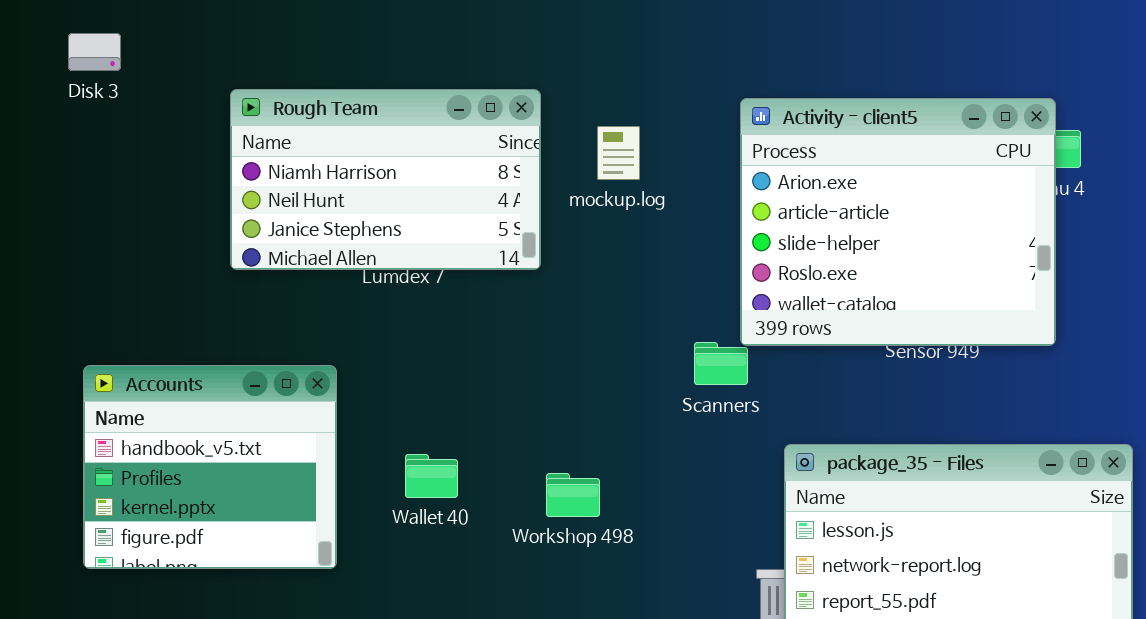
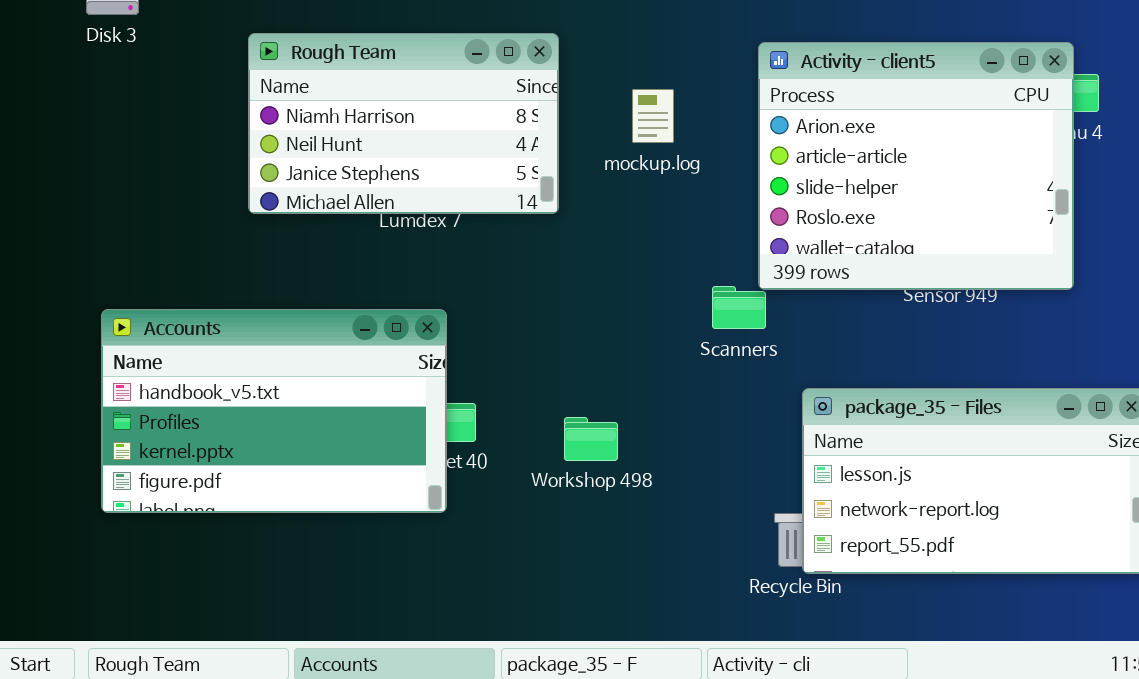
mockup.log: [597,126,640,180] -> [632,89,674,143], moved
Accounts: [83,365,337,569] -> [101,309,447,513], resized

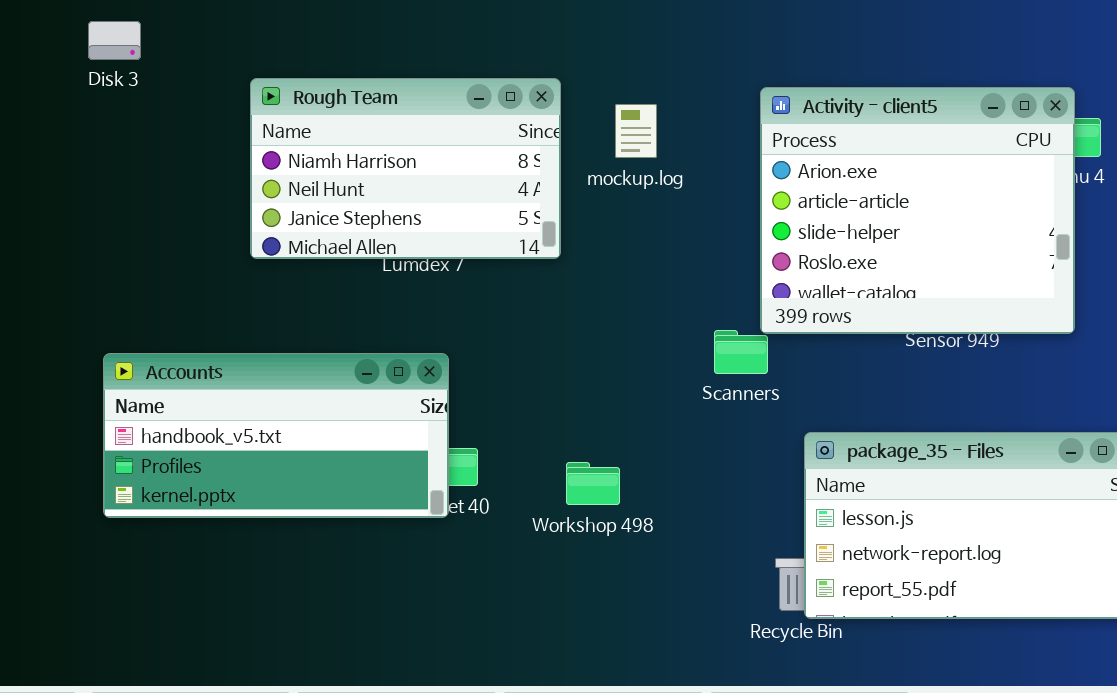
mockup.log: [632,89,674,143] -> [615,104,657,158], moved
Accounts: [101,309,447,513] -> [103,353,449,518], resized

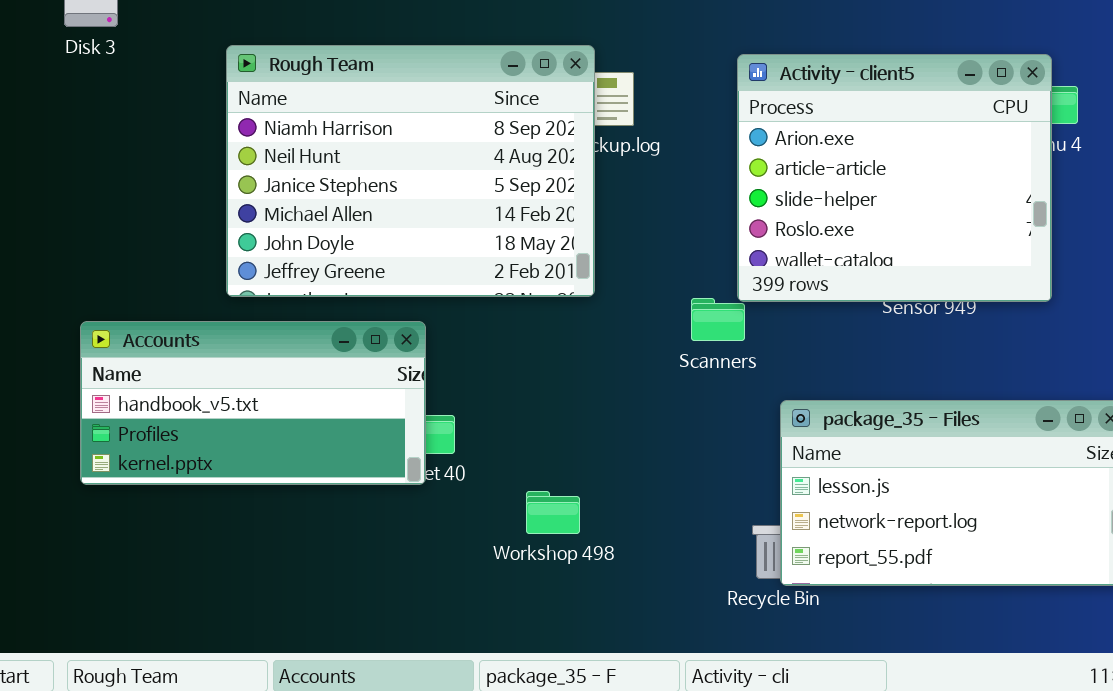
Rough Team: [250,78,561,259] -> [226,45,595,297], resized
Workshop 498: [566,462,620,505] -> [526,491,580,534], moved

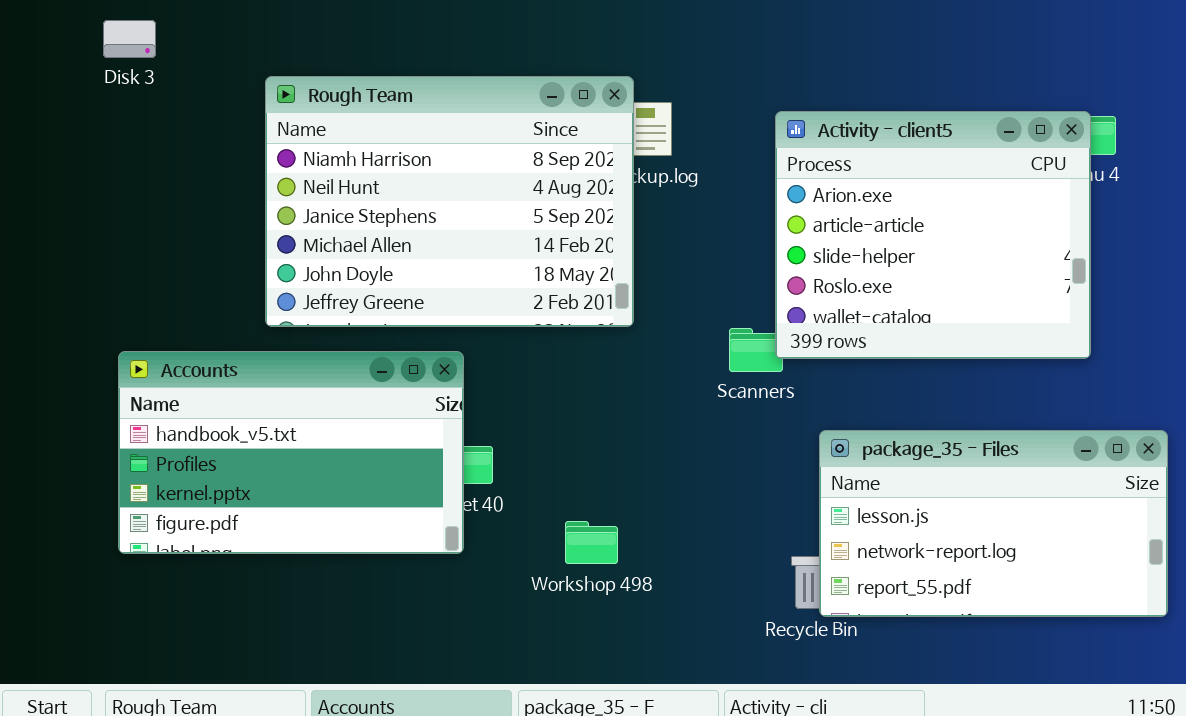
Activity - client5: [737,54,1052,302] -> [775,111,1091,359], moved
Accounts: [80,321,426,485] -> [118,351,464,554], resized

